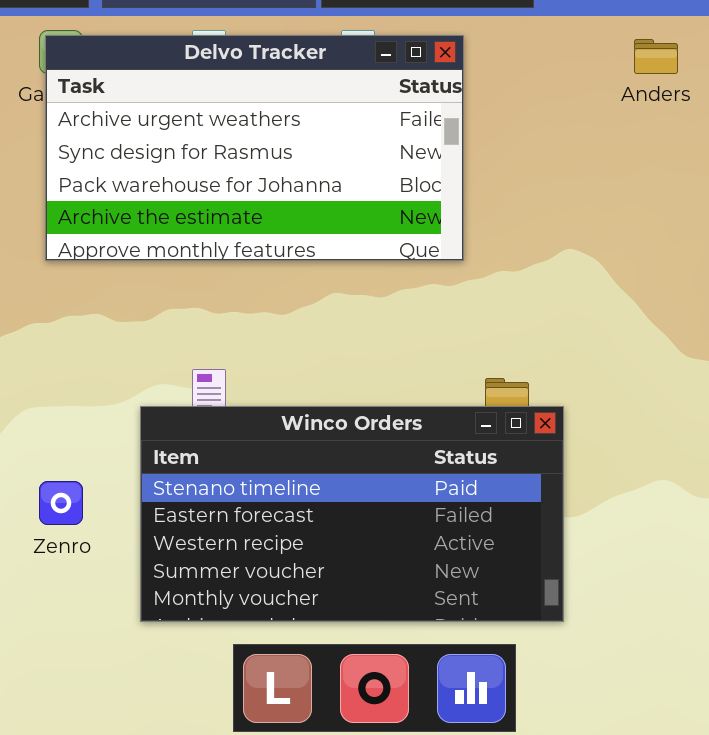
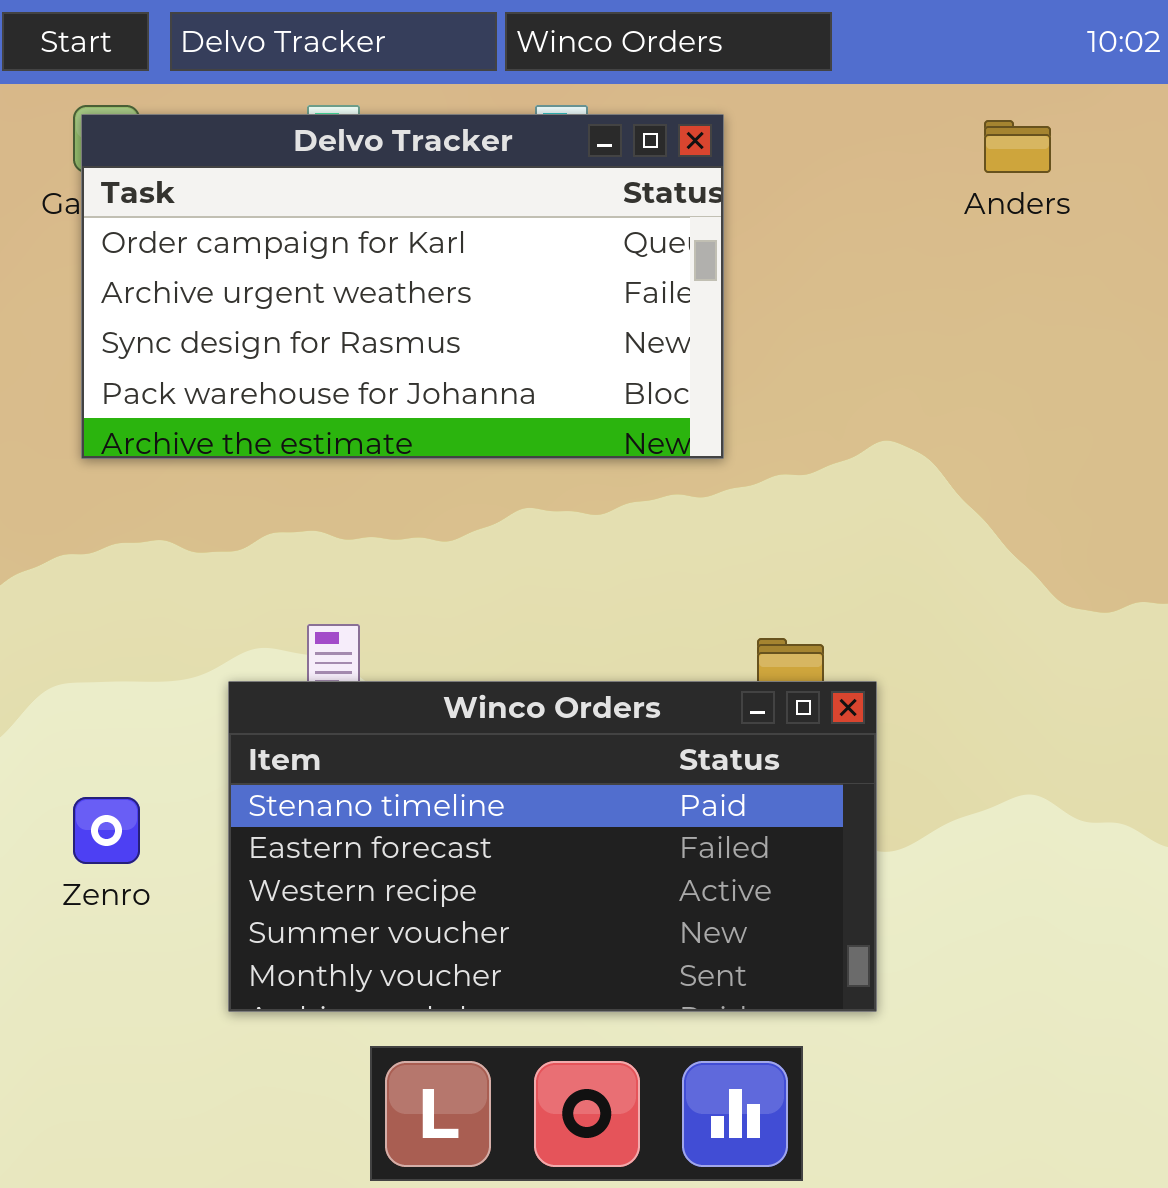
Delvo Tracker: [45,35,464,261] -> [81,114,724,459], scrolled up 1 row

